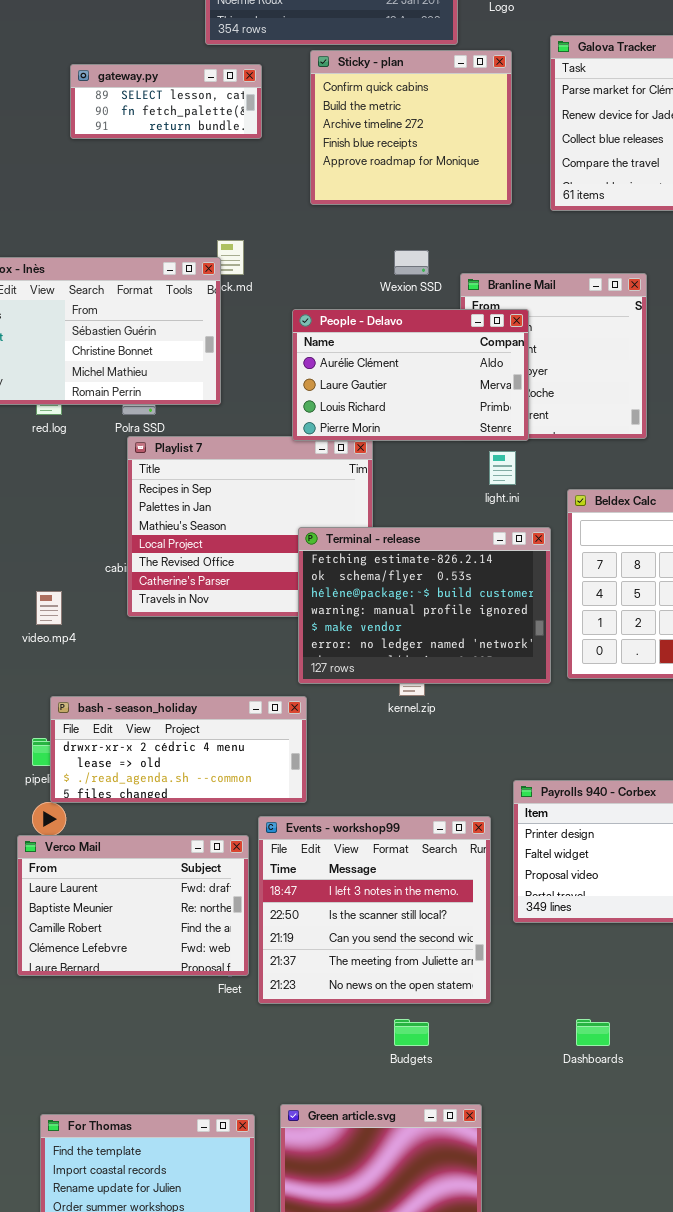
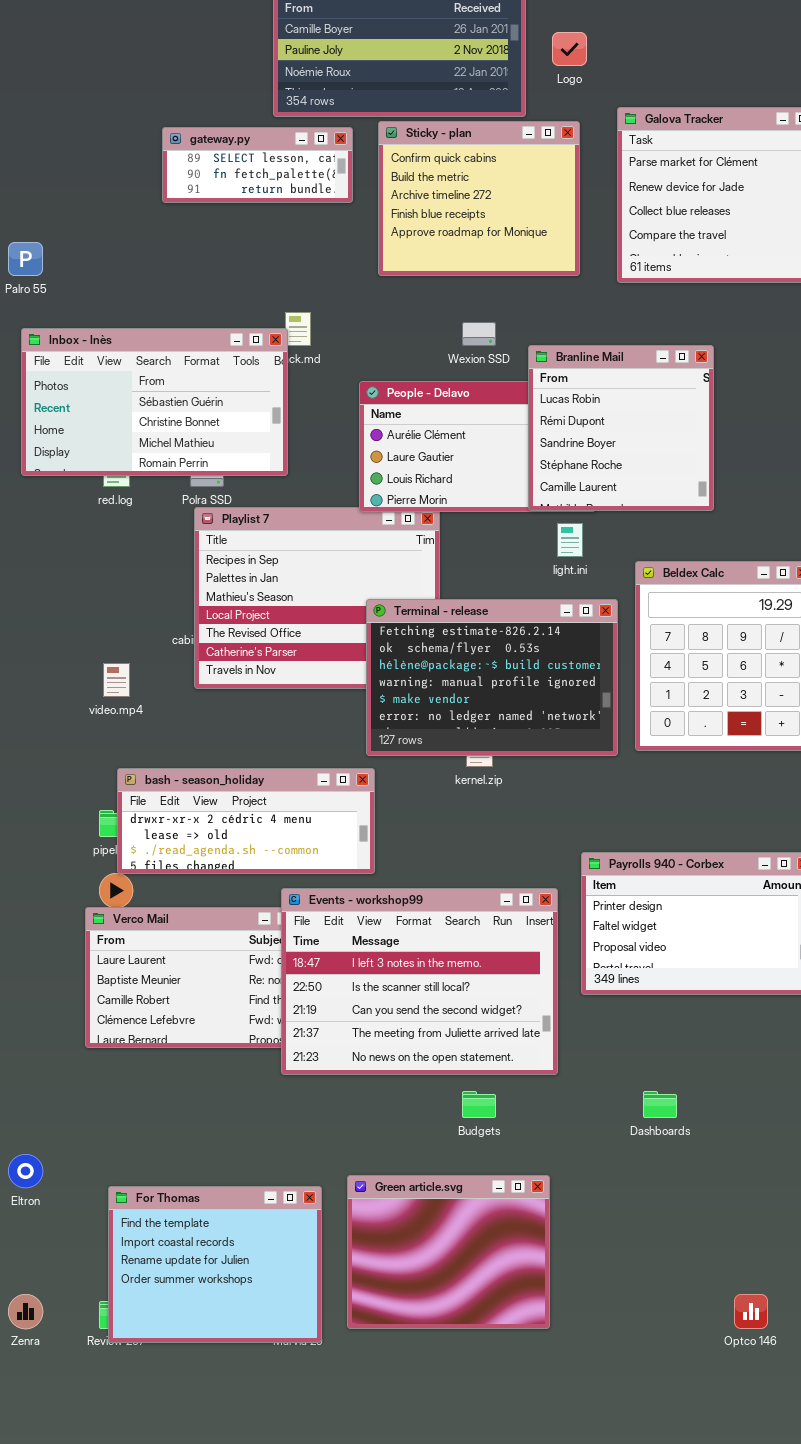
gateway.py: [70,64,262,139] -> [162,127,353,203], moved
Branline Mail: [460,273,647,439] -> [528,345,714,511], raised
Events - workshop99: [258,816,491,1004] -> [281,888,558,1075], resized

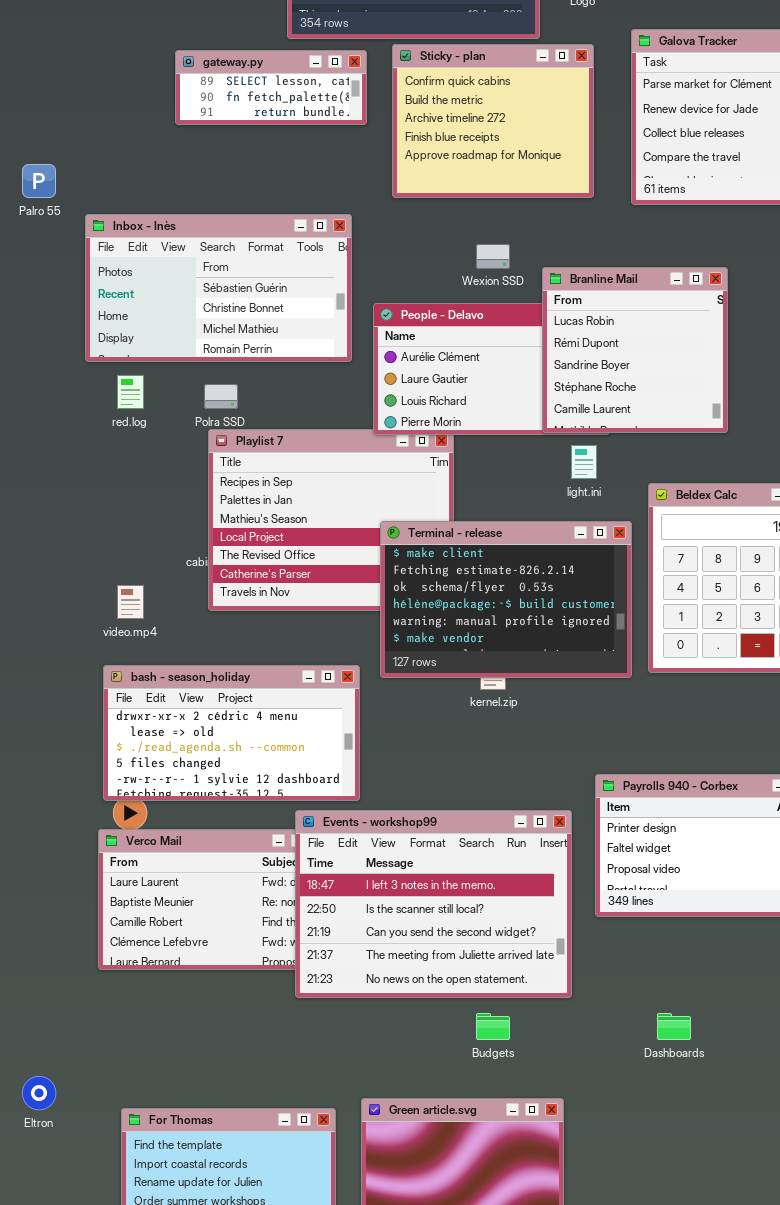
Inbox - Inès: [21,328,288,476] -> [85,214,352,362], moved
Terminal - release: [366,599,618,756] -> [380,521,632,678], scrolled up 1 row
bash - season_holiday: [117,768,375,874] -> [103,665,360,801], moved, resized

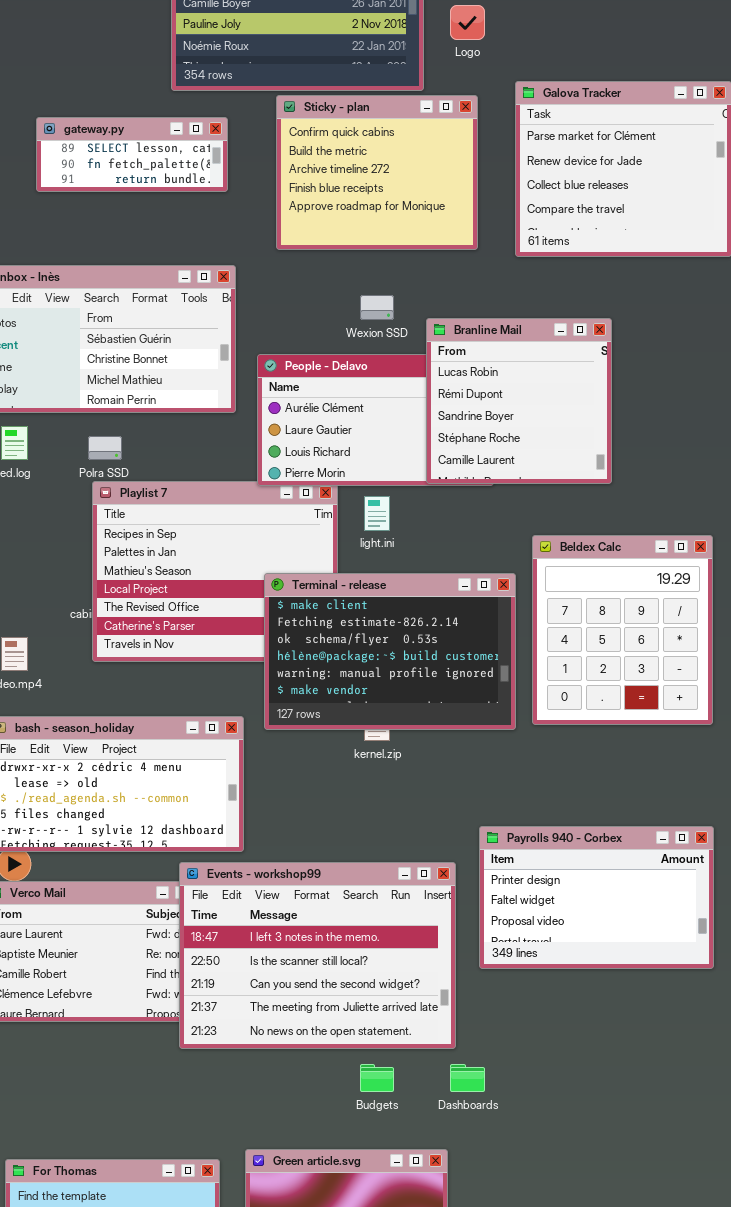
gateway.py: [175,50,367,125] -> [36,117,228,192], moved
light.ini: [571,445,597,479] -> [364,496,390,531], moved
Dashboards: [657,1013,691,1040] -> [450,1064,485,1092], moved

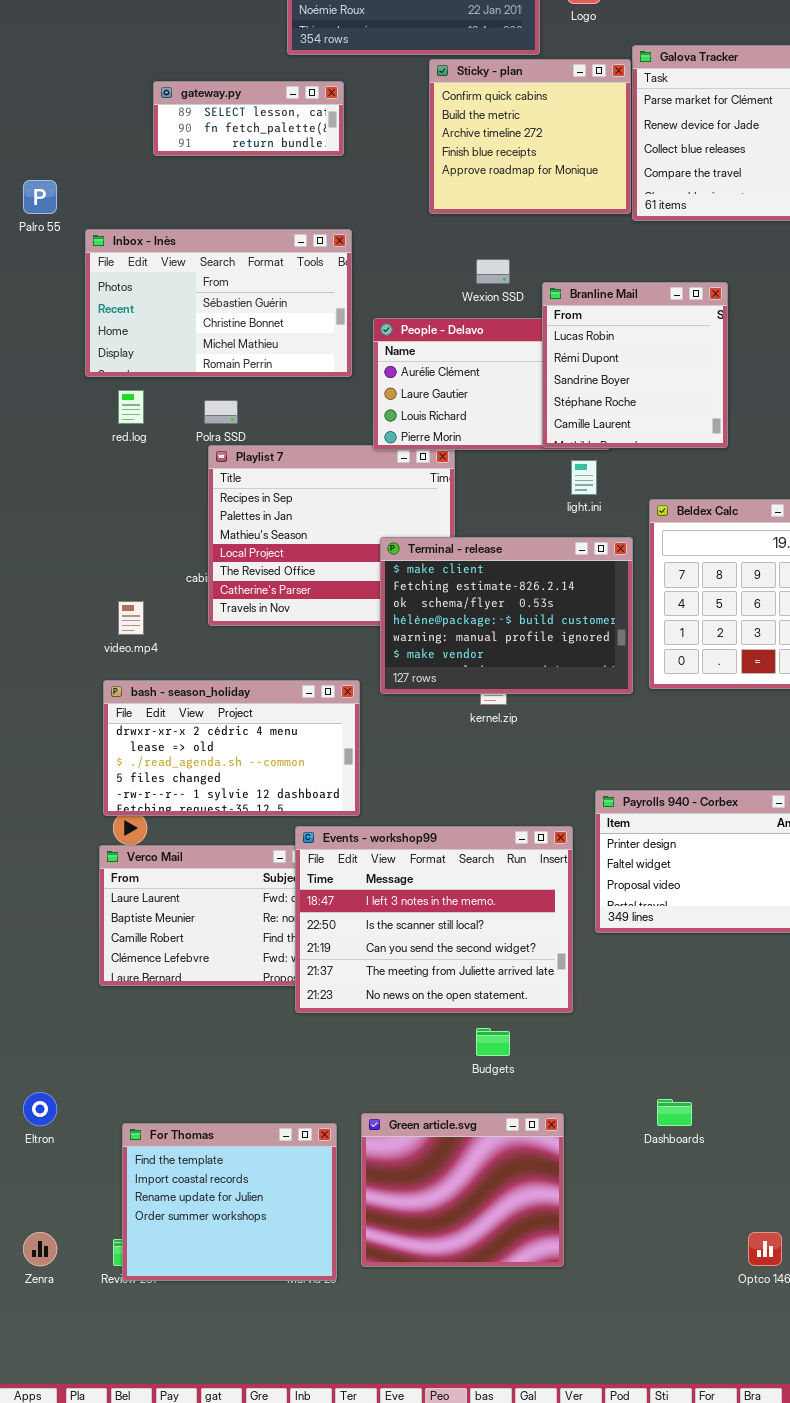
Sticky - plan: [276,95,478,250] -> [429,59,631,214], moved
light.ini: [364,496,390,531] -> [571,460,597,495], moved
Dashboards: [450,1064,485,1092] -> [657,1099,692,1126], moved

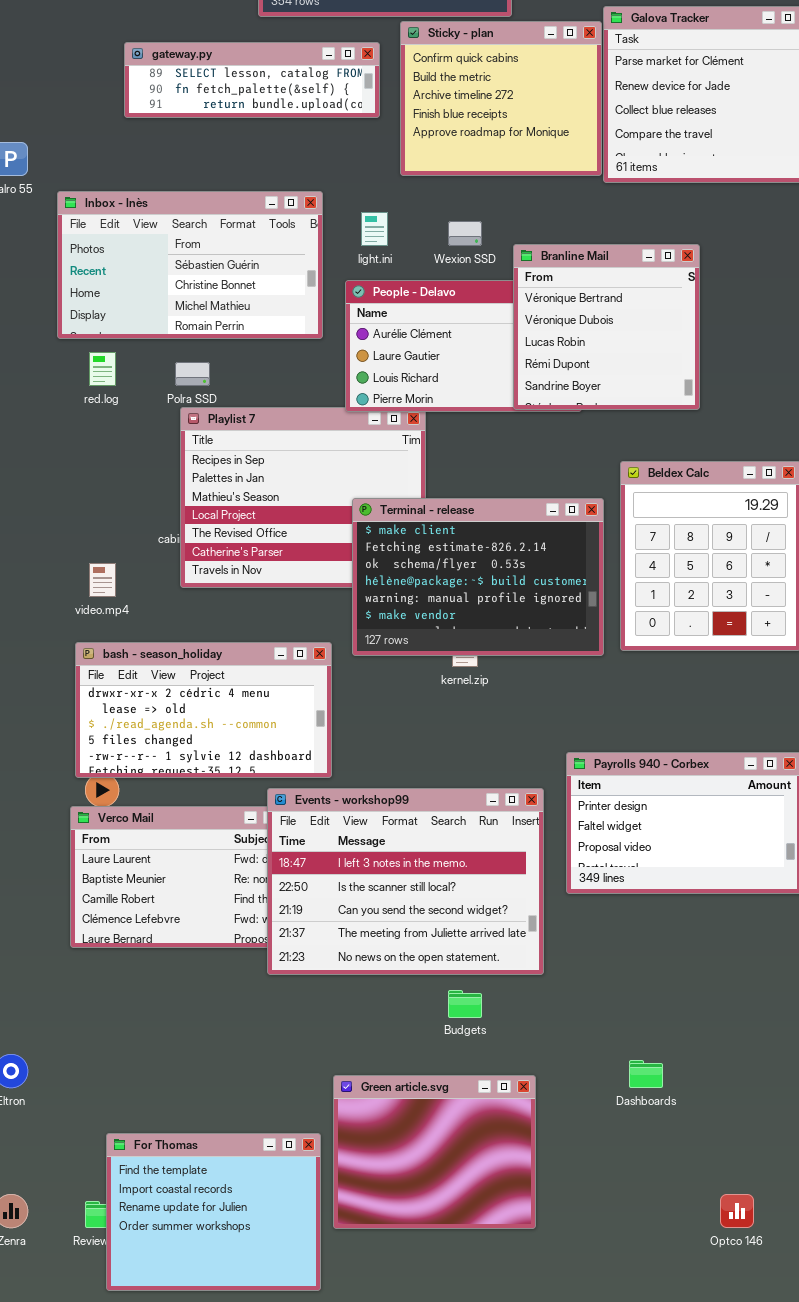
gateway.py: [153,81,344,156] -> [124,42,380,118], resized
Branline Mail: [542,282,728,448] -> [513,244,700,410], scrolled up 2 rows
light.ini: [571,460,597,495] -> [361,212,388,246], moved
For Thomas: [122,1123,337,1281] -> [106,1133,321,1291], moved

